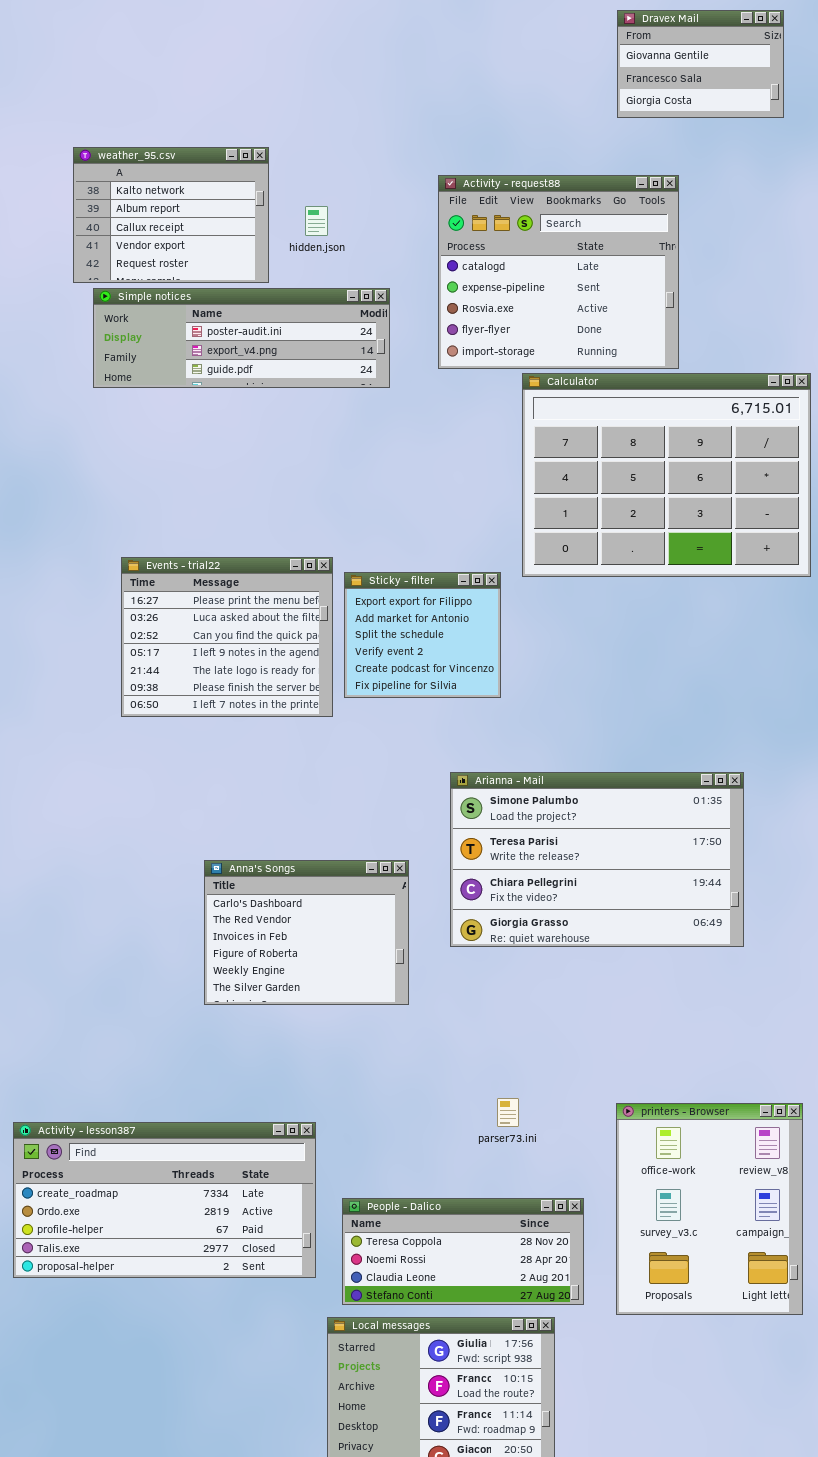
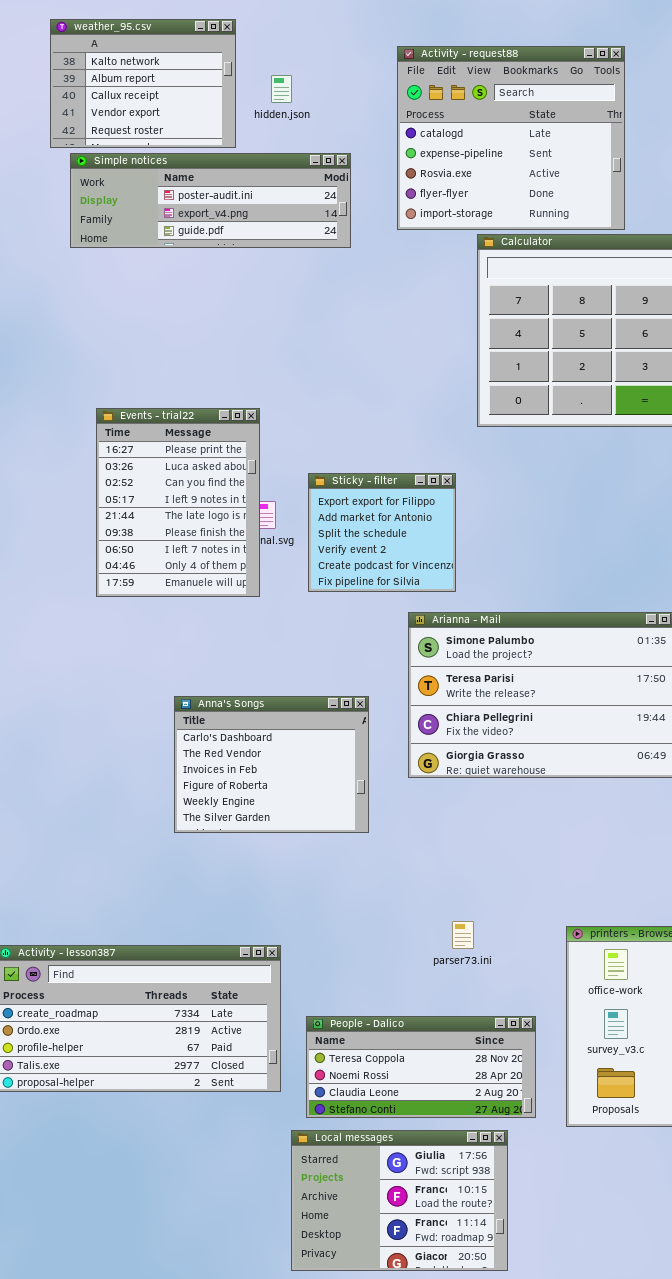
Events - trial22: [121,557,333,717] -> [96,408,260,597], resized
Sticky - filter: [344,572,501,698] -> [308,473,456,592], moved

